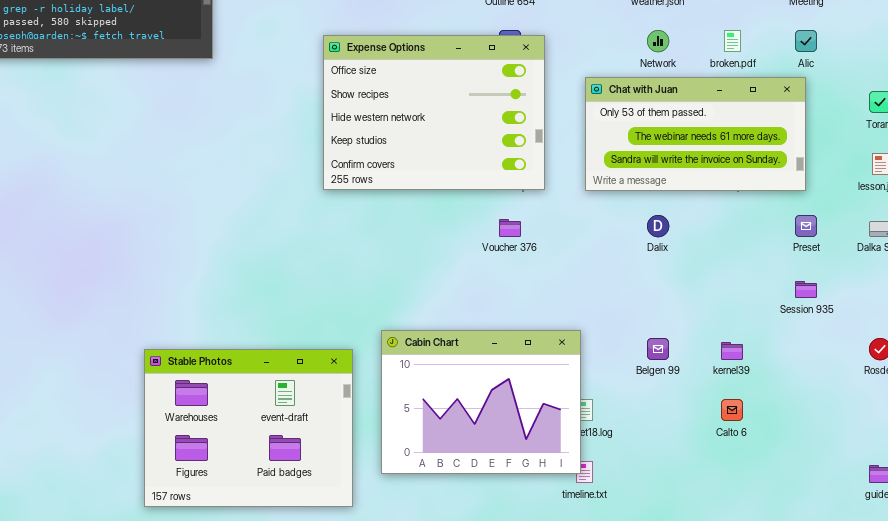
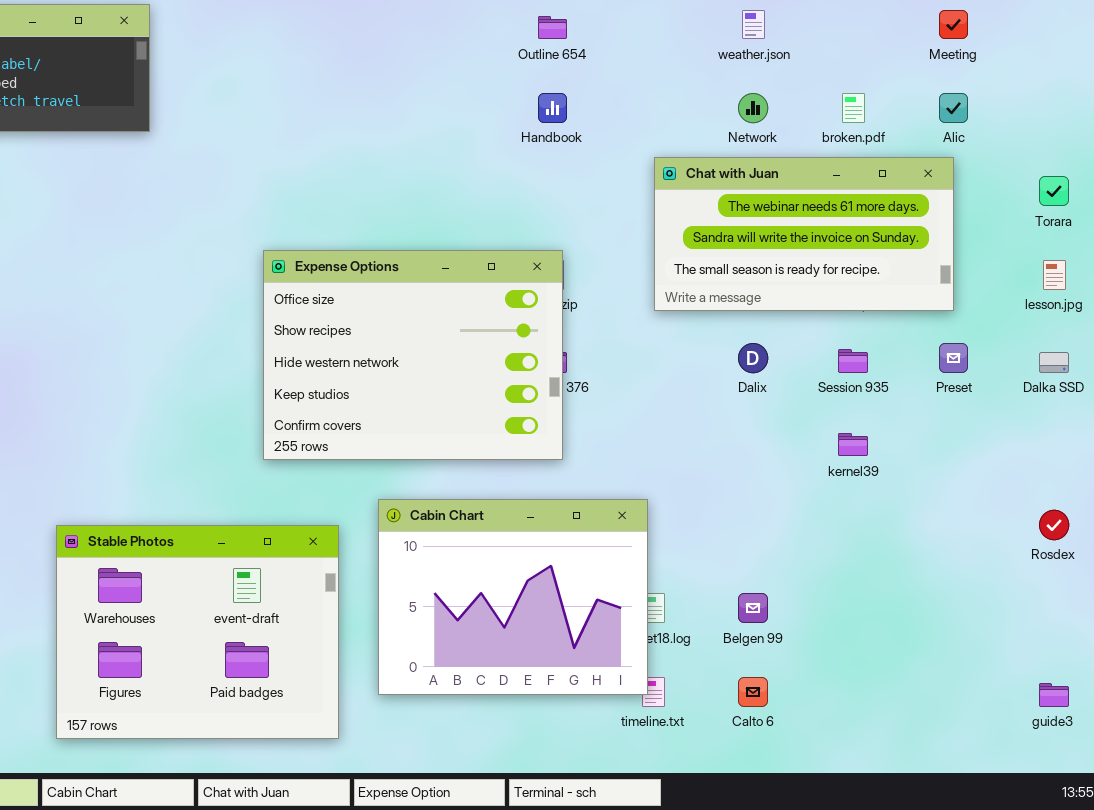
Expense Options: [323,35,545,190] -> [263,250,563,460], moved
Chat with Juan: [585,77,806,191] -> [654,157,954,311], scrolled down 1 row
Session 935: [795,281,817,298] -> [838,349,868,373], moved
Belgen 99: [647,338,669,360] -> [738,593,768,623], moved
kernel39: [721,342,743,360] -> [838,433,868,456], moved
Calto 6: [721,399,743,421] -> [738,677,768,707], moved

